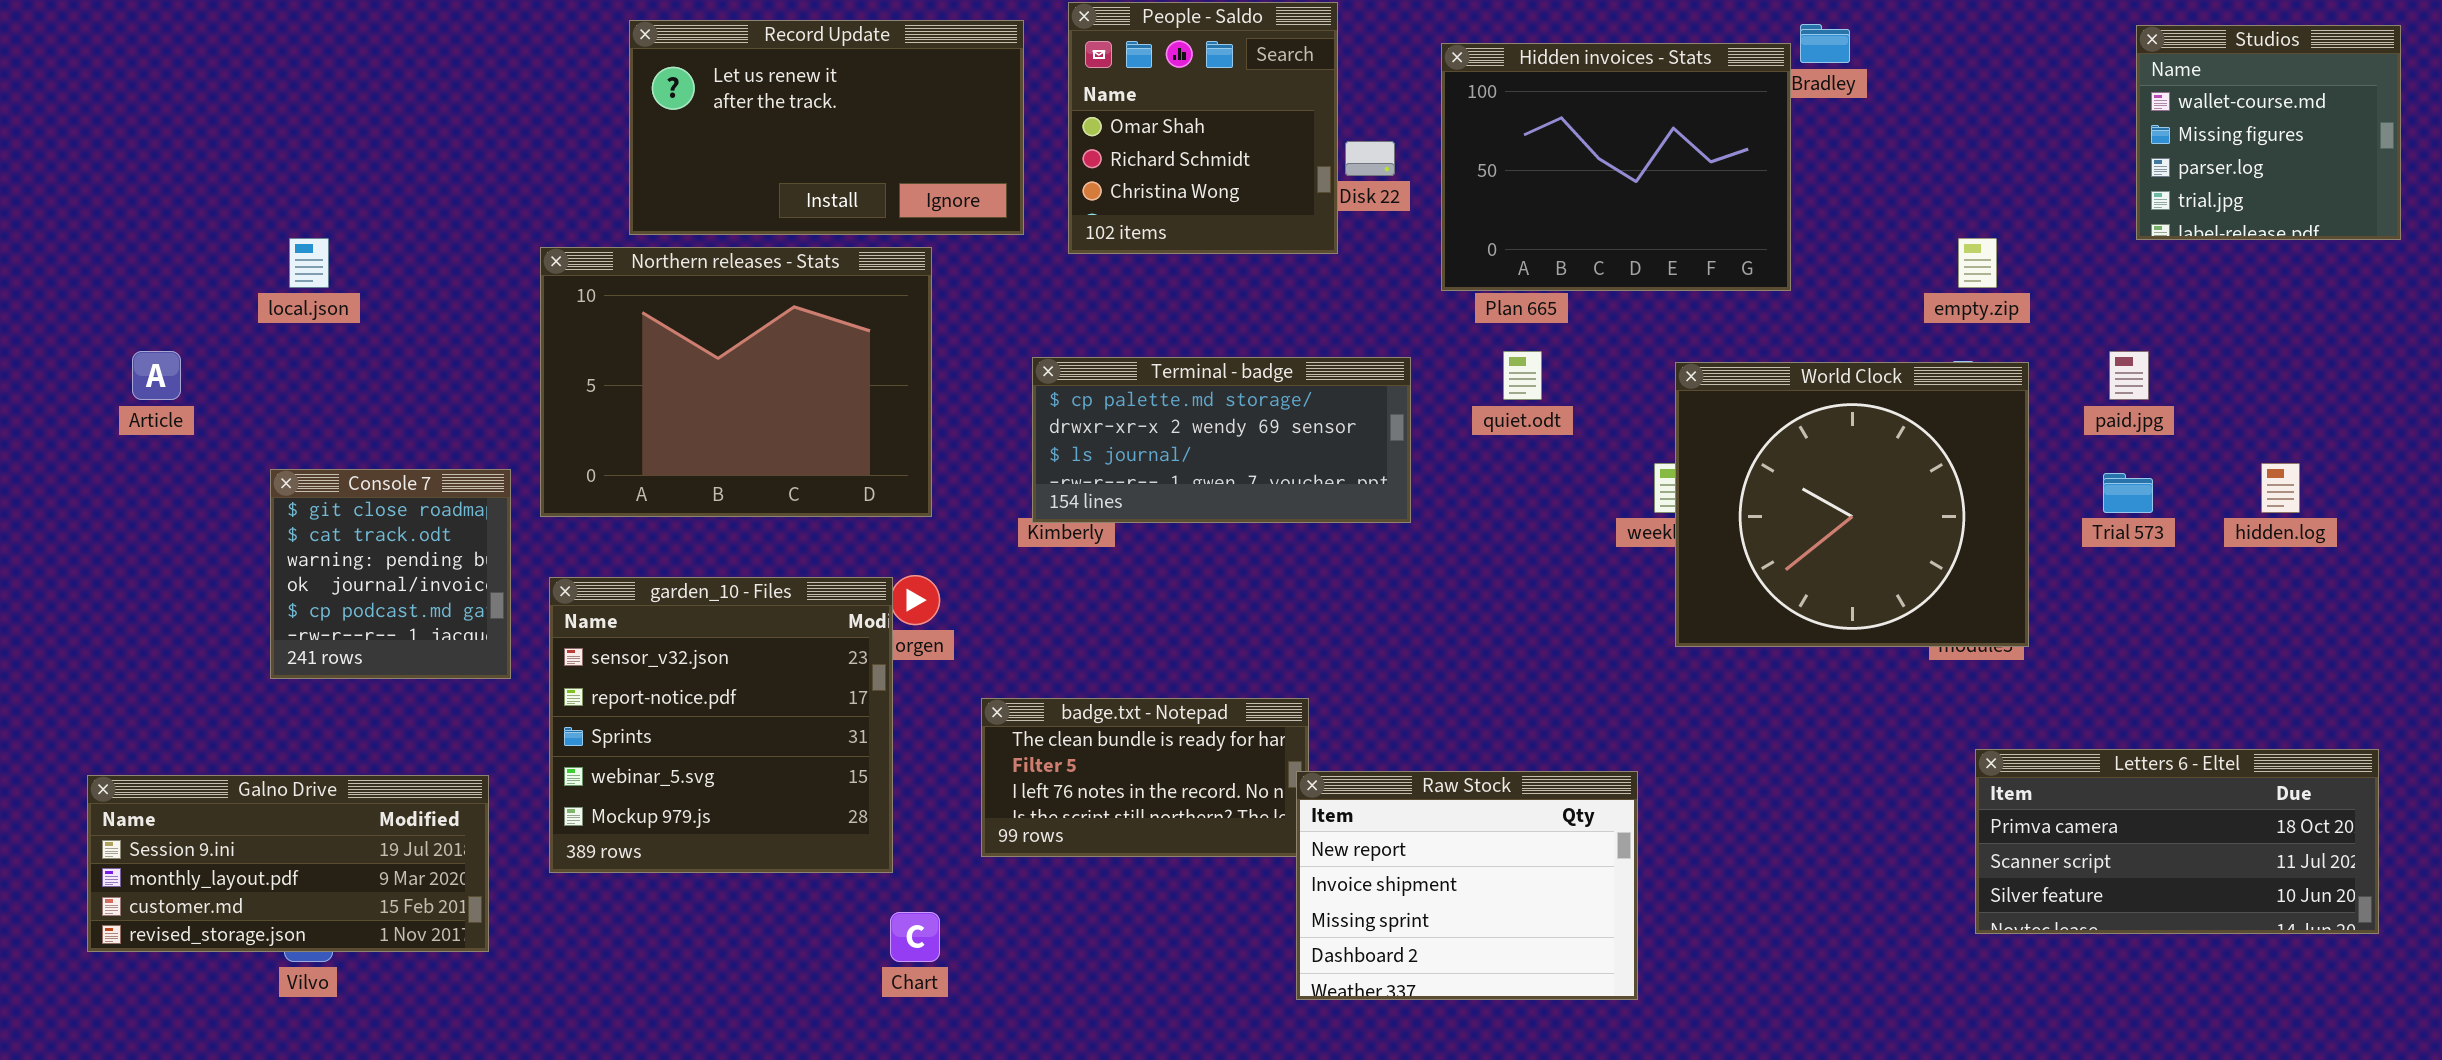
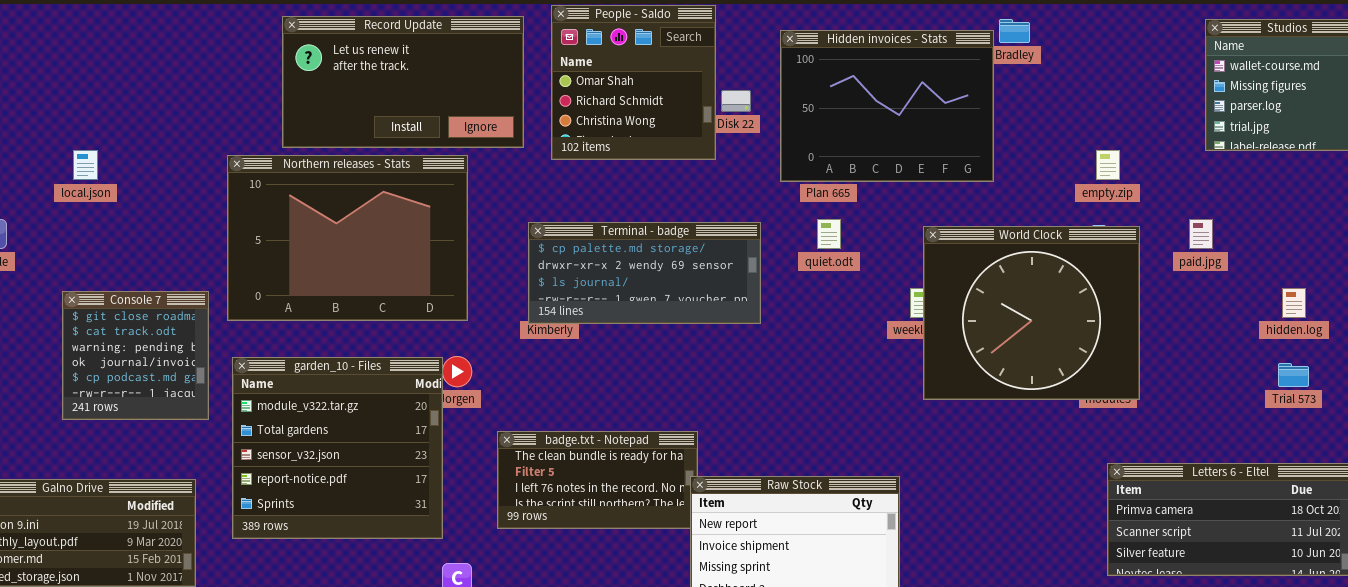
Trial 573: [2103,473,2153,513] -> [1278,363,1309,387], moved
garden_10 - Files: [549,577,893,873] -> [232,357,443,539], scrolled up 2 rows

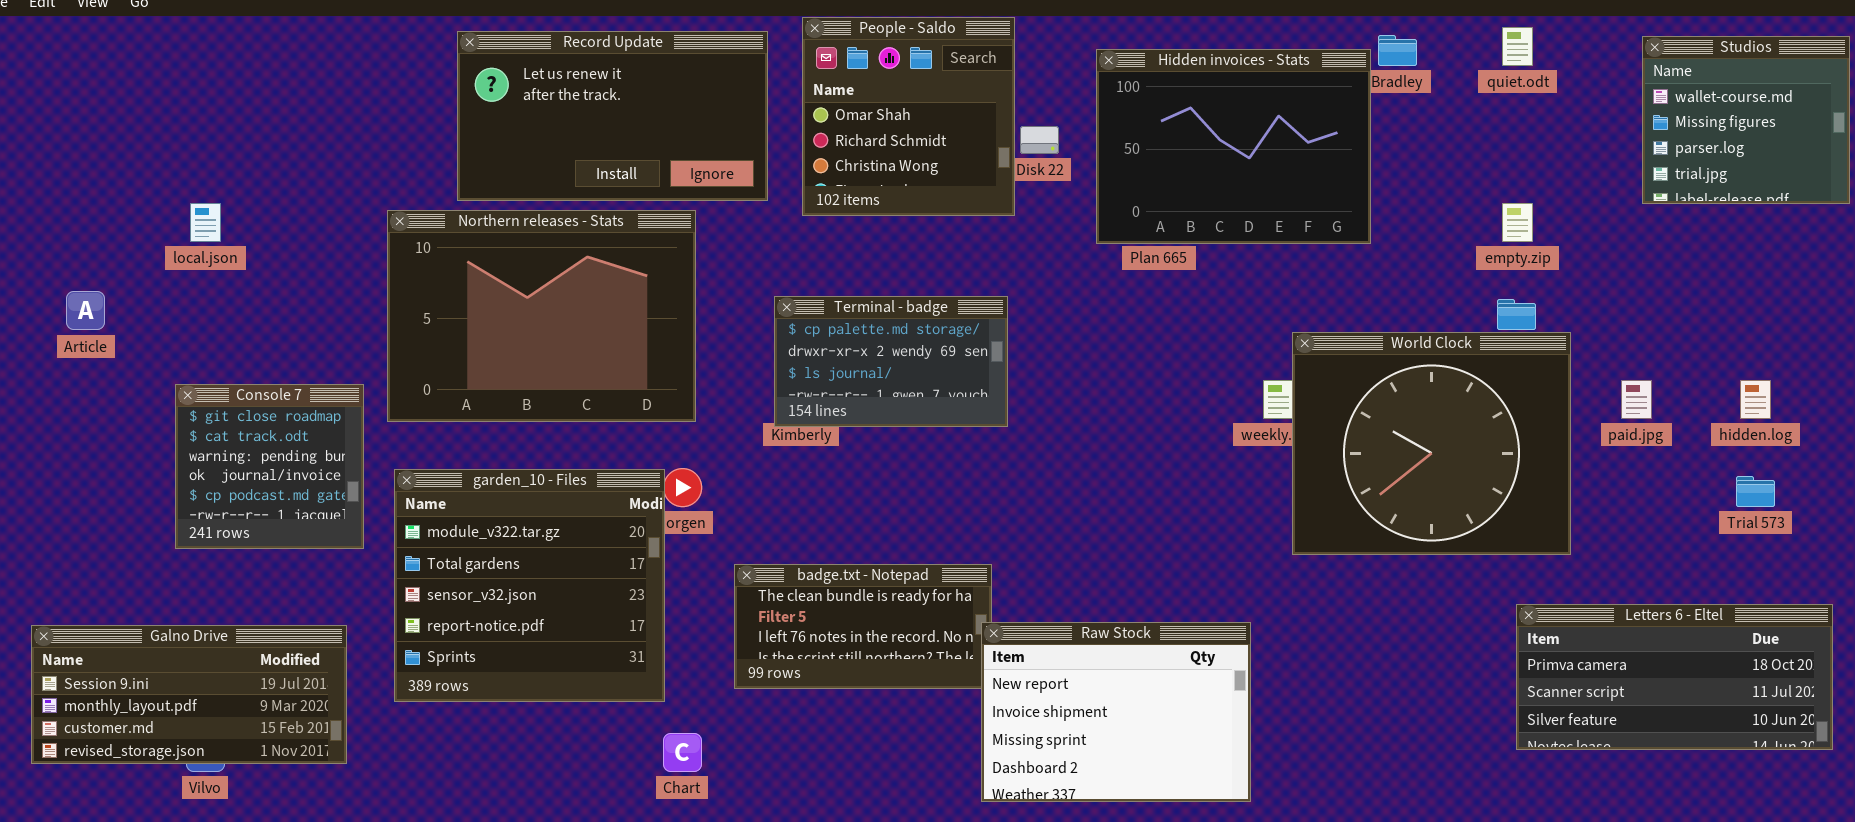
quiet.odt: [817,219,841,249] -> [1502,27,1533,66], moved
paid.jpg: [1189,219,1213,249] -> [1621,380,1652,419], moved
Terminal - badge: [528,222,761,324] -> [774,296,1008,427], resized
World Clock: [923,226,1140,400] -> [1292,332,1571,555], moved

